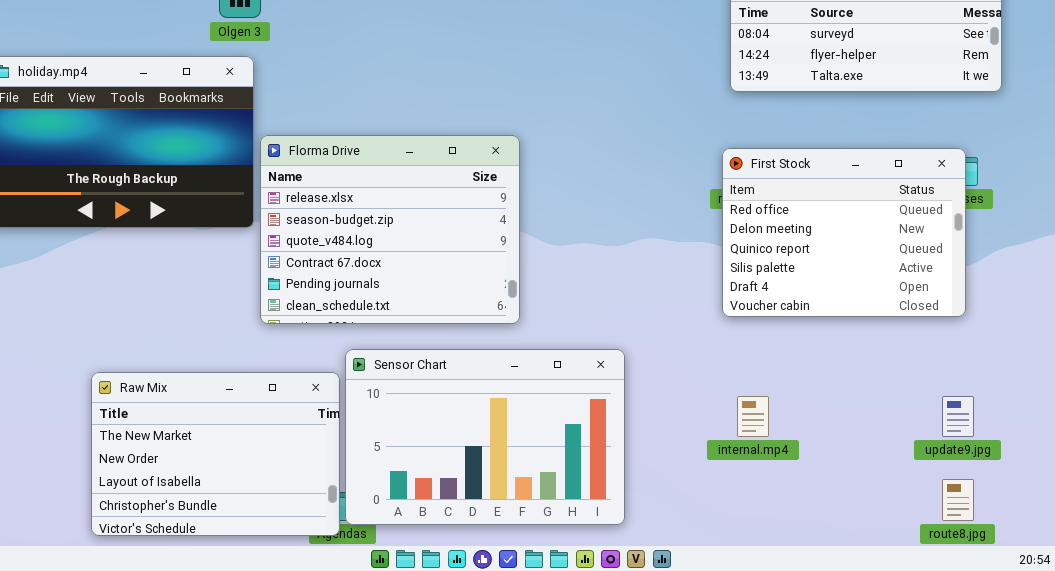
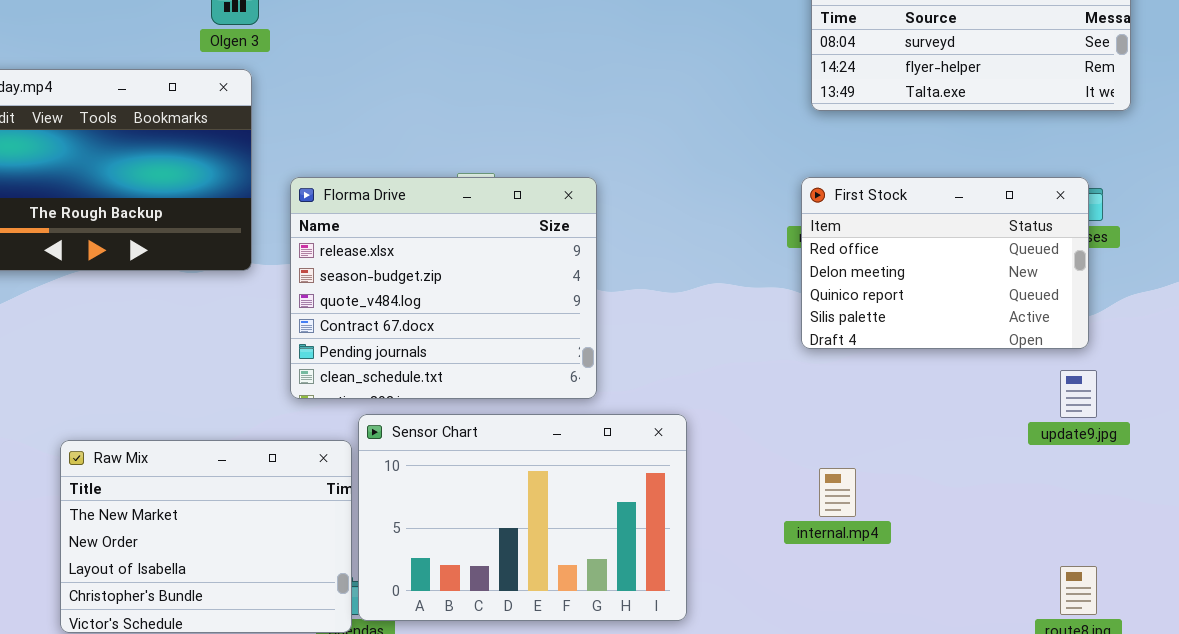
Florma Drive: [260,135,520,324] -> [290,177,597,399], moved
First Stock: [722,148,966,317] -> [801,177,1089,349], resized
update9.jpg: [942,396,974,437] -> [1060,370,1097,418], moved

